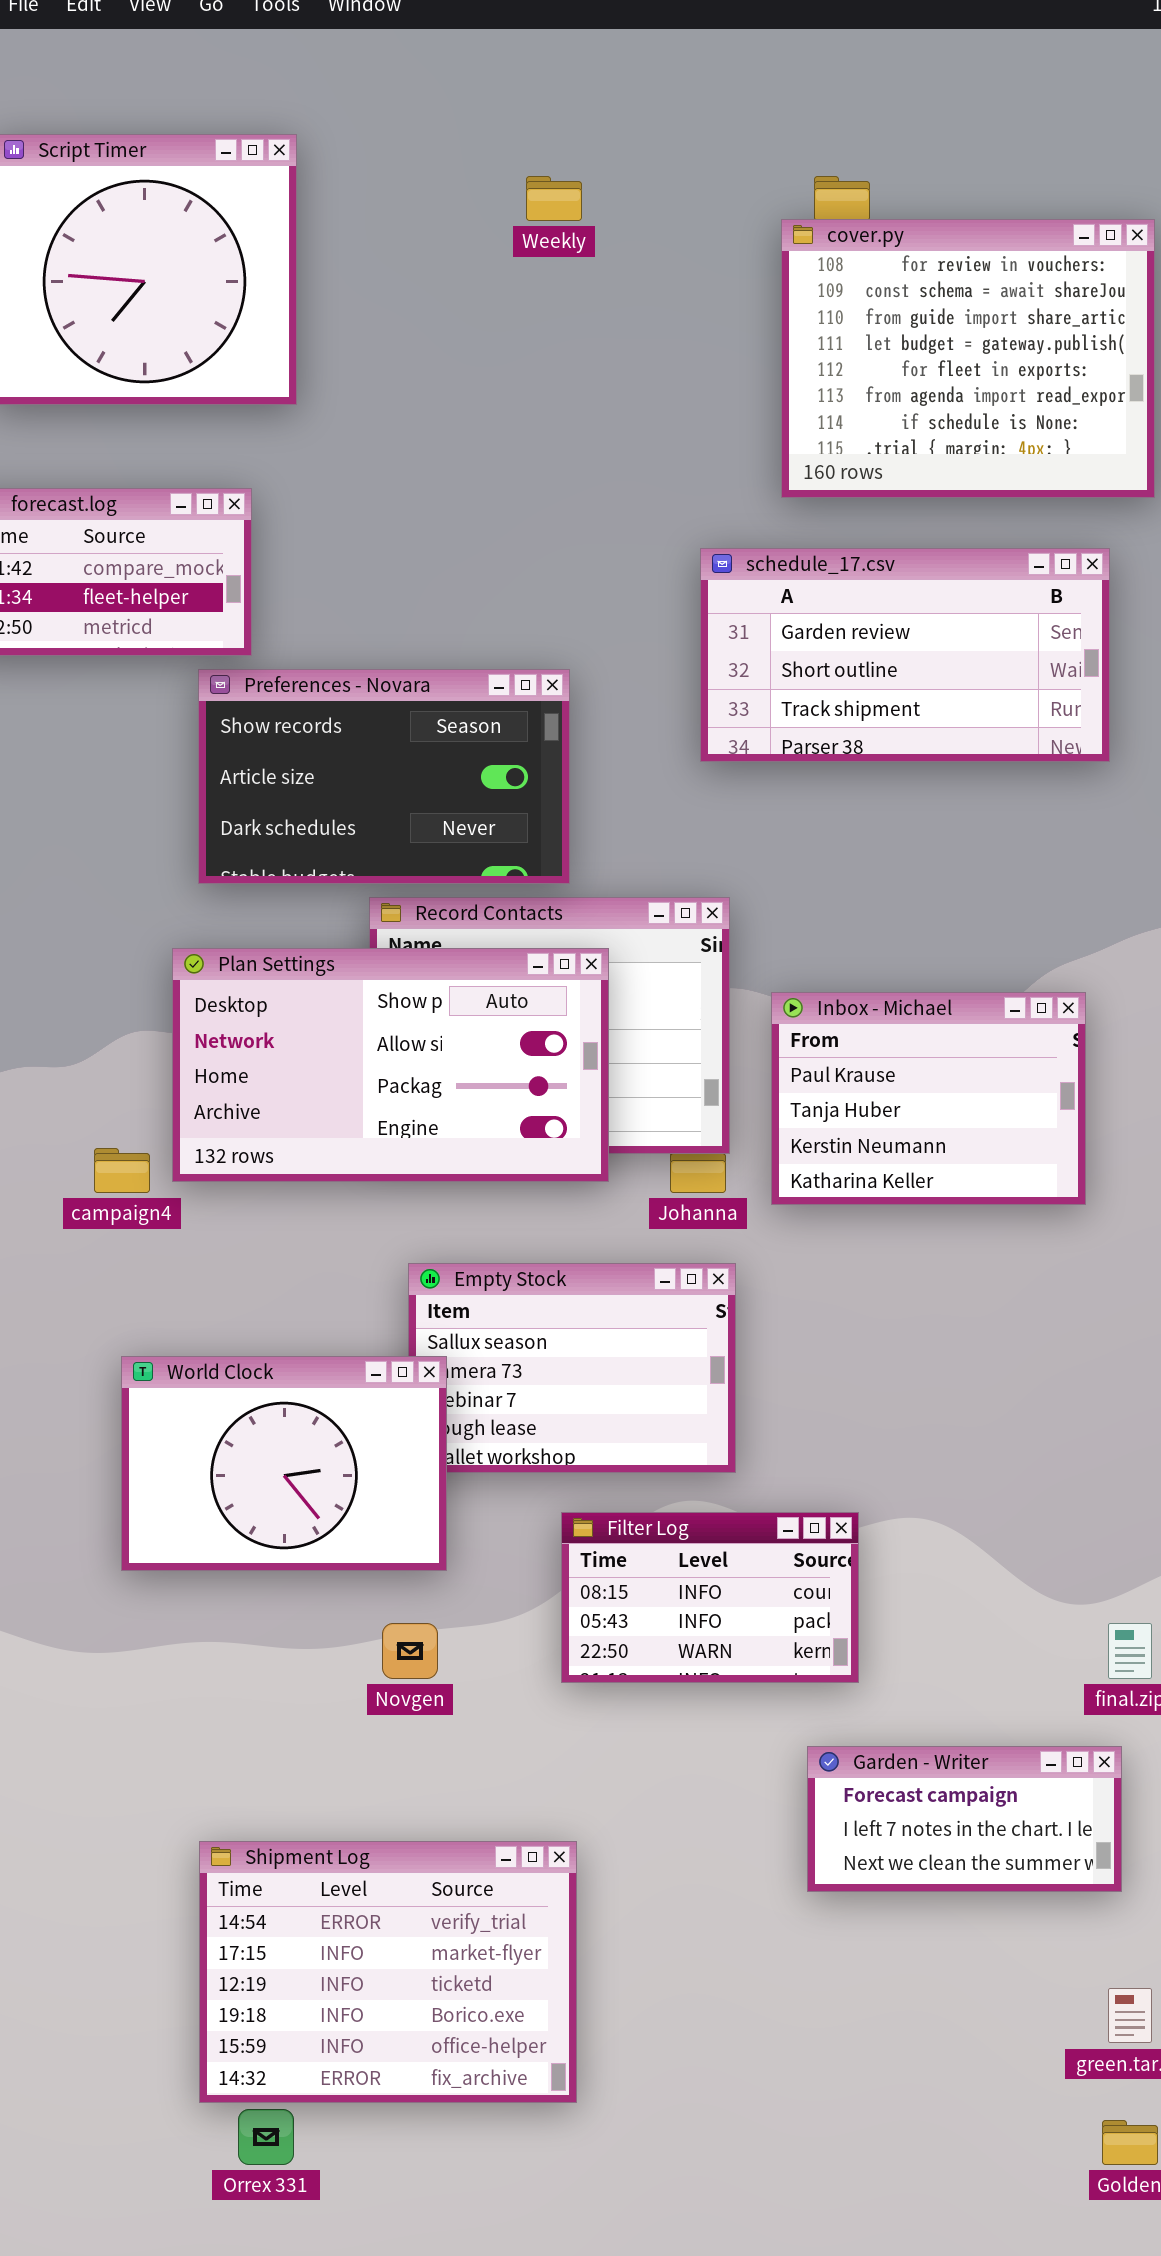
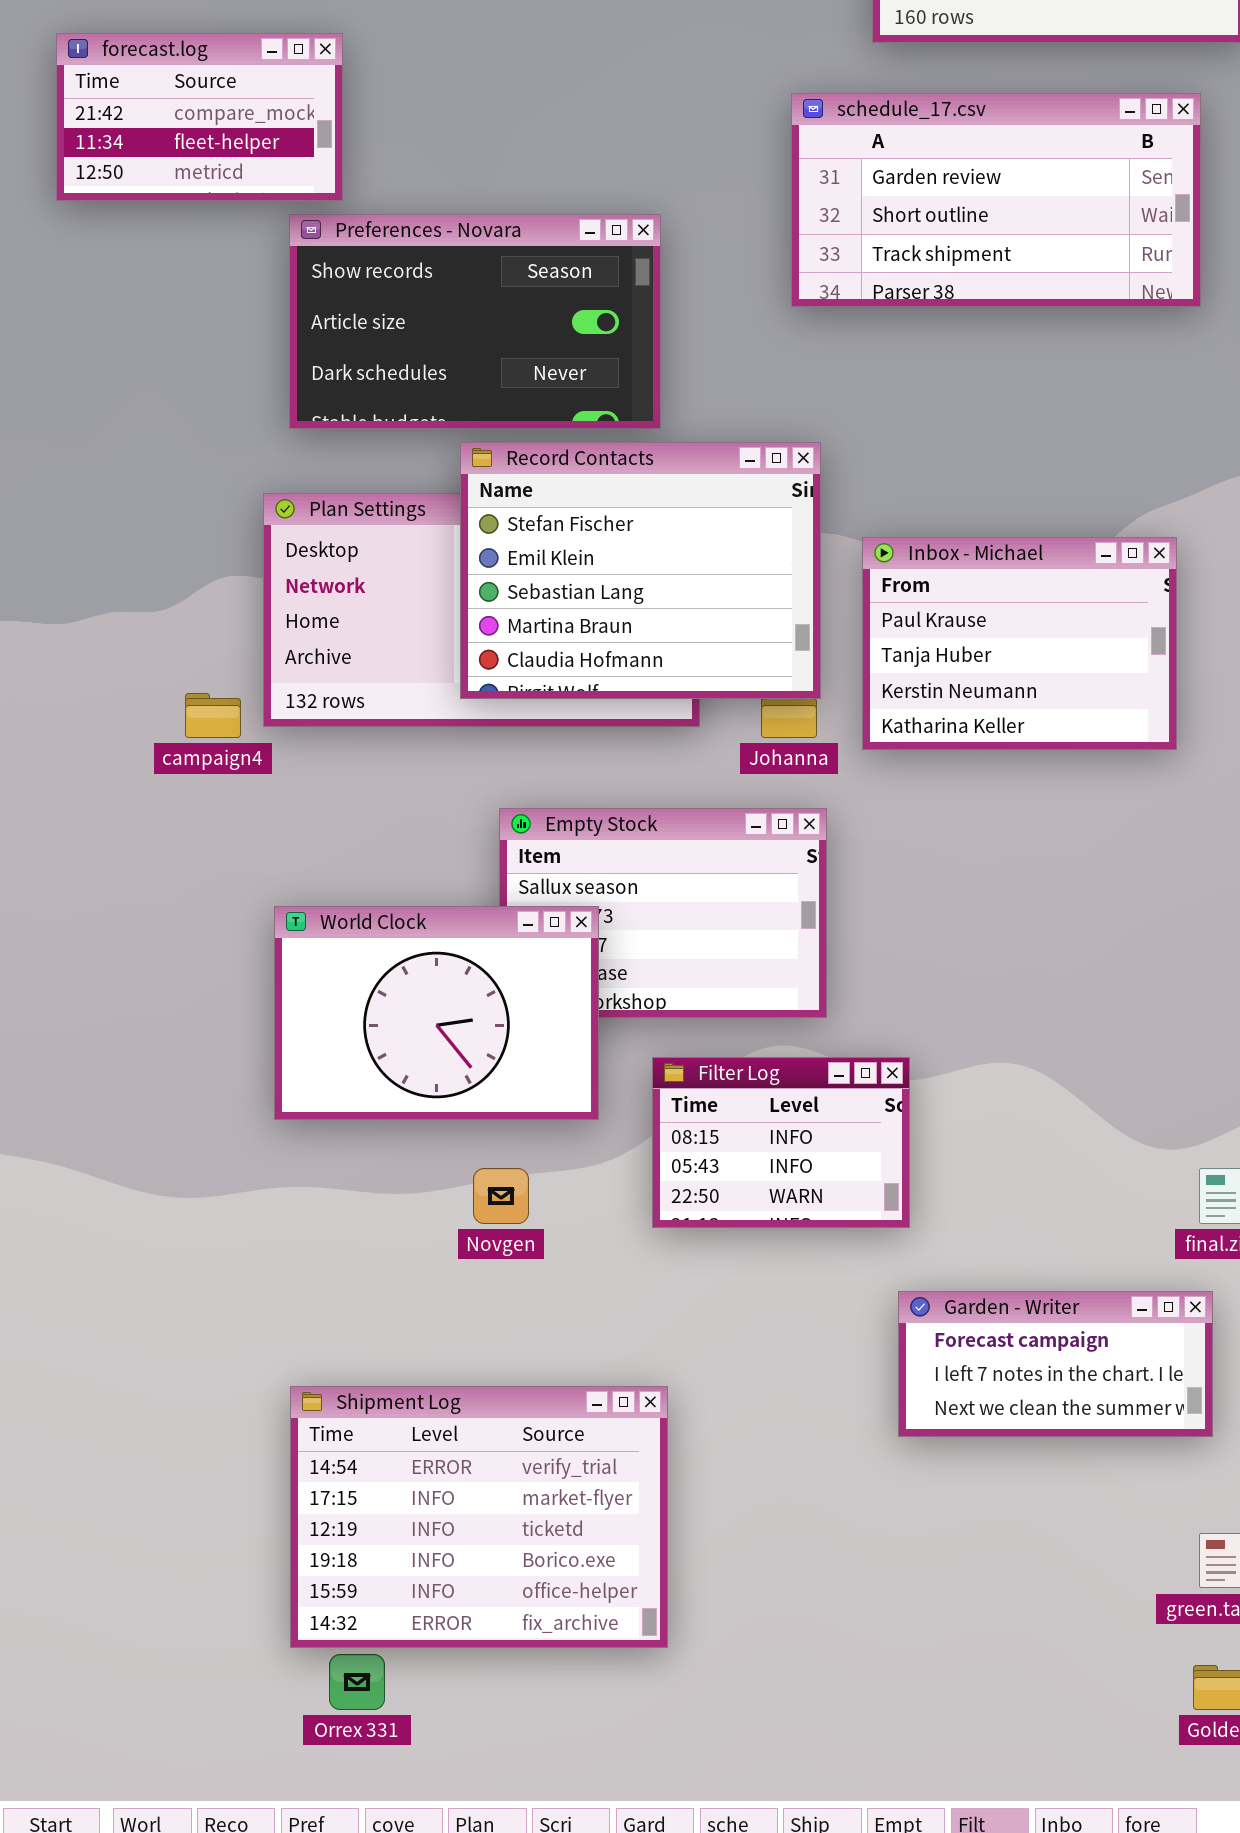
Record Contacts: [369,897,730,1154] -> [460,442,821,699], raised
World Clock: [121,1356,447,1571] -> [274,906,599,1120], moved
Filter Log: [561,1512,859,1683] -> [652,1057,910,1228], resized

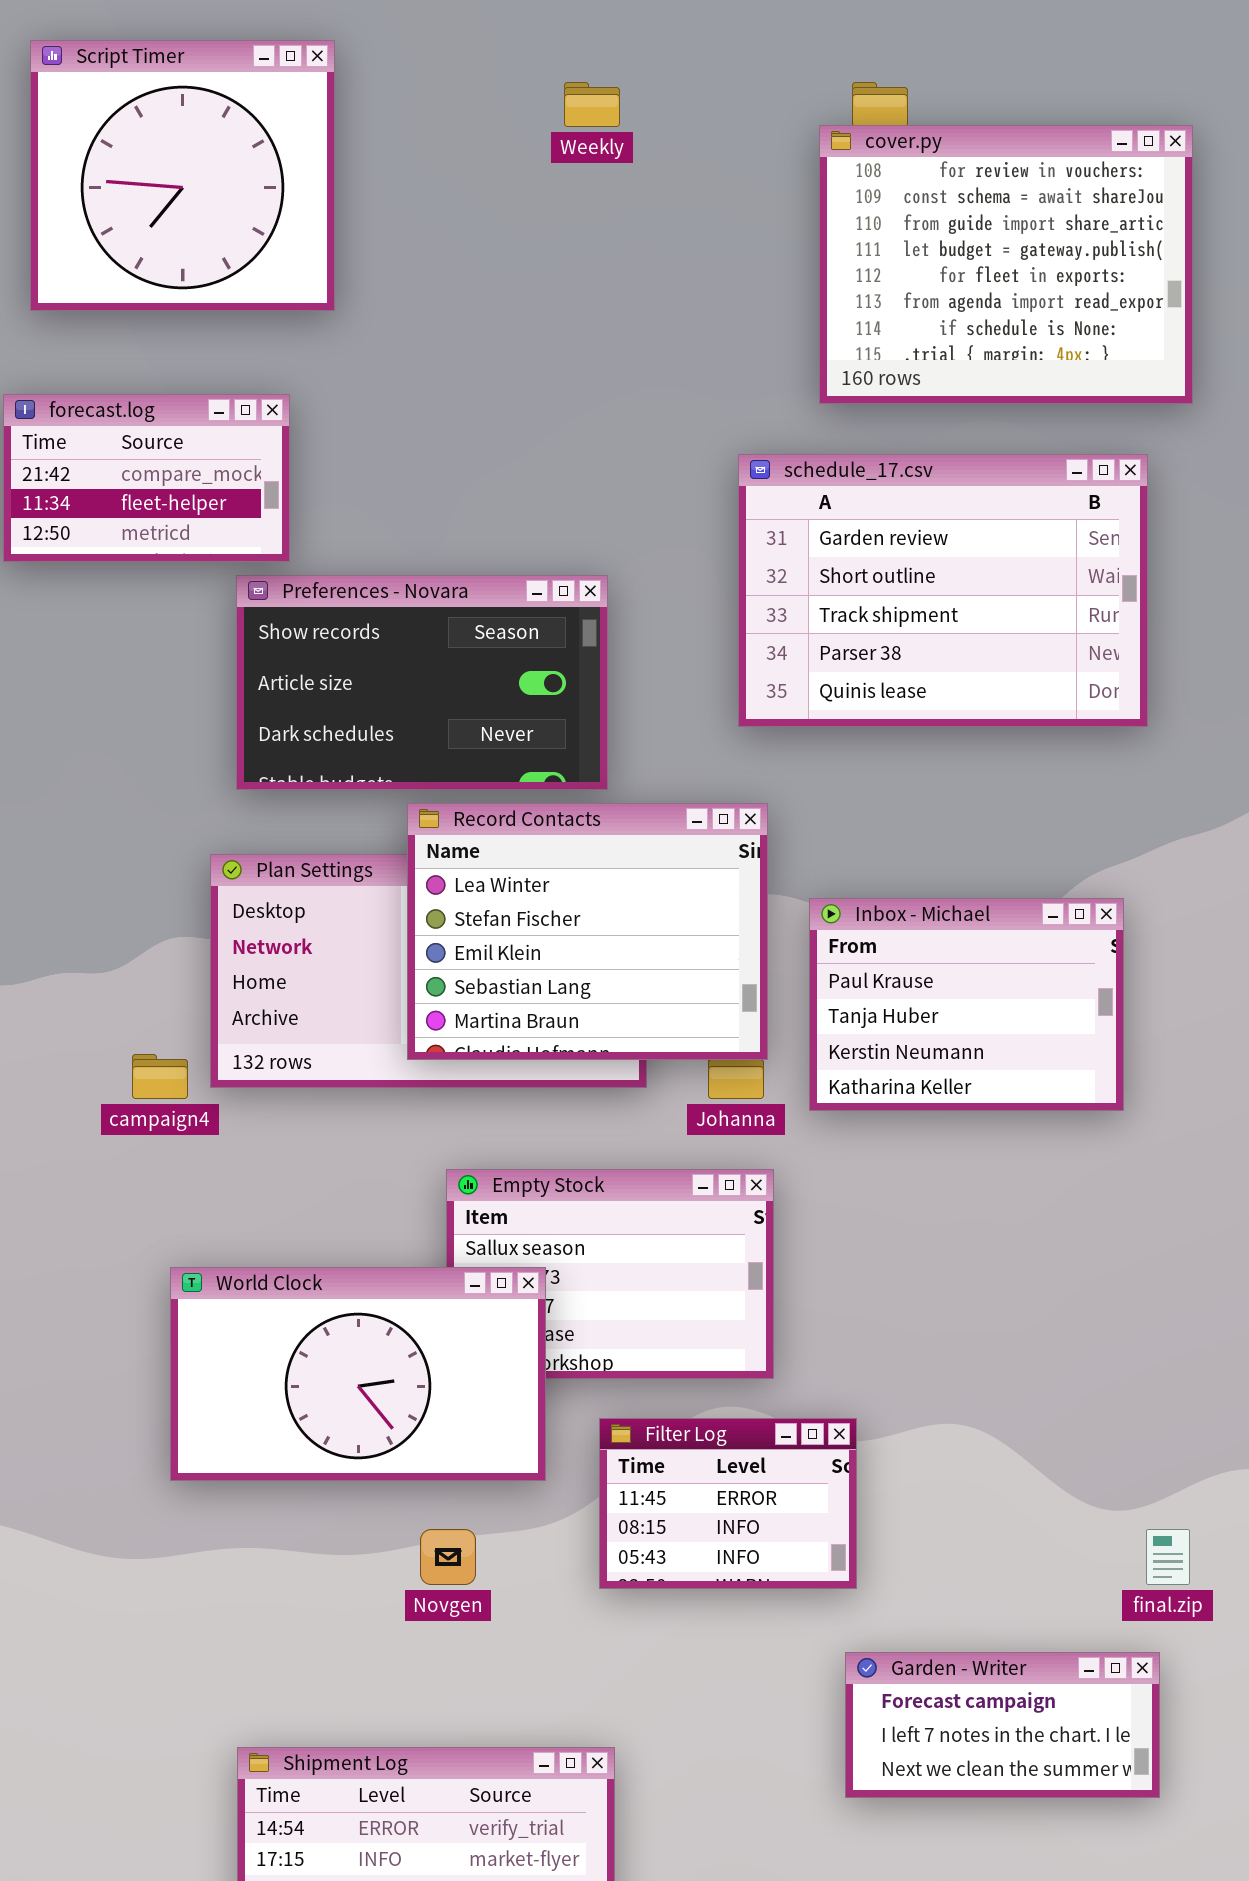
schedule_17.csv: [791,93,1201,307] -> [738,454,1148,727], resized
Record Contacts: [460,442,821,699] -> [407,803,768,1060], scrolled up 1 row
World Clock: [274,906,599,1120] -> [170,1267,546,1481], resized
Filter Log: [652,1057,910,1228] -> [599,1418,857,1589], scrolled up 1 row

